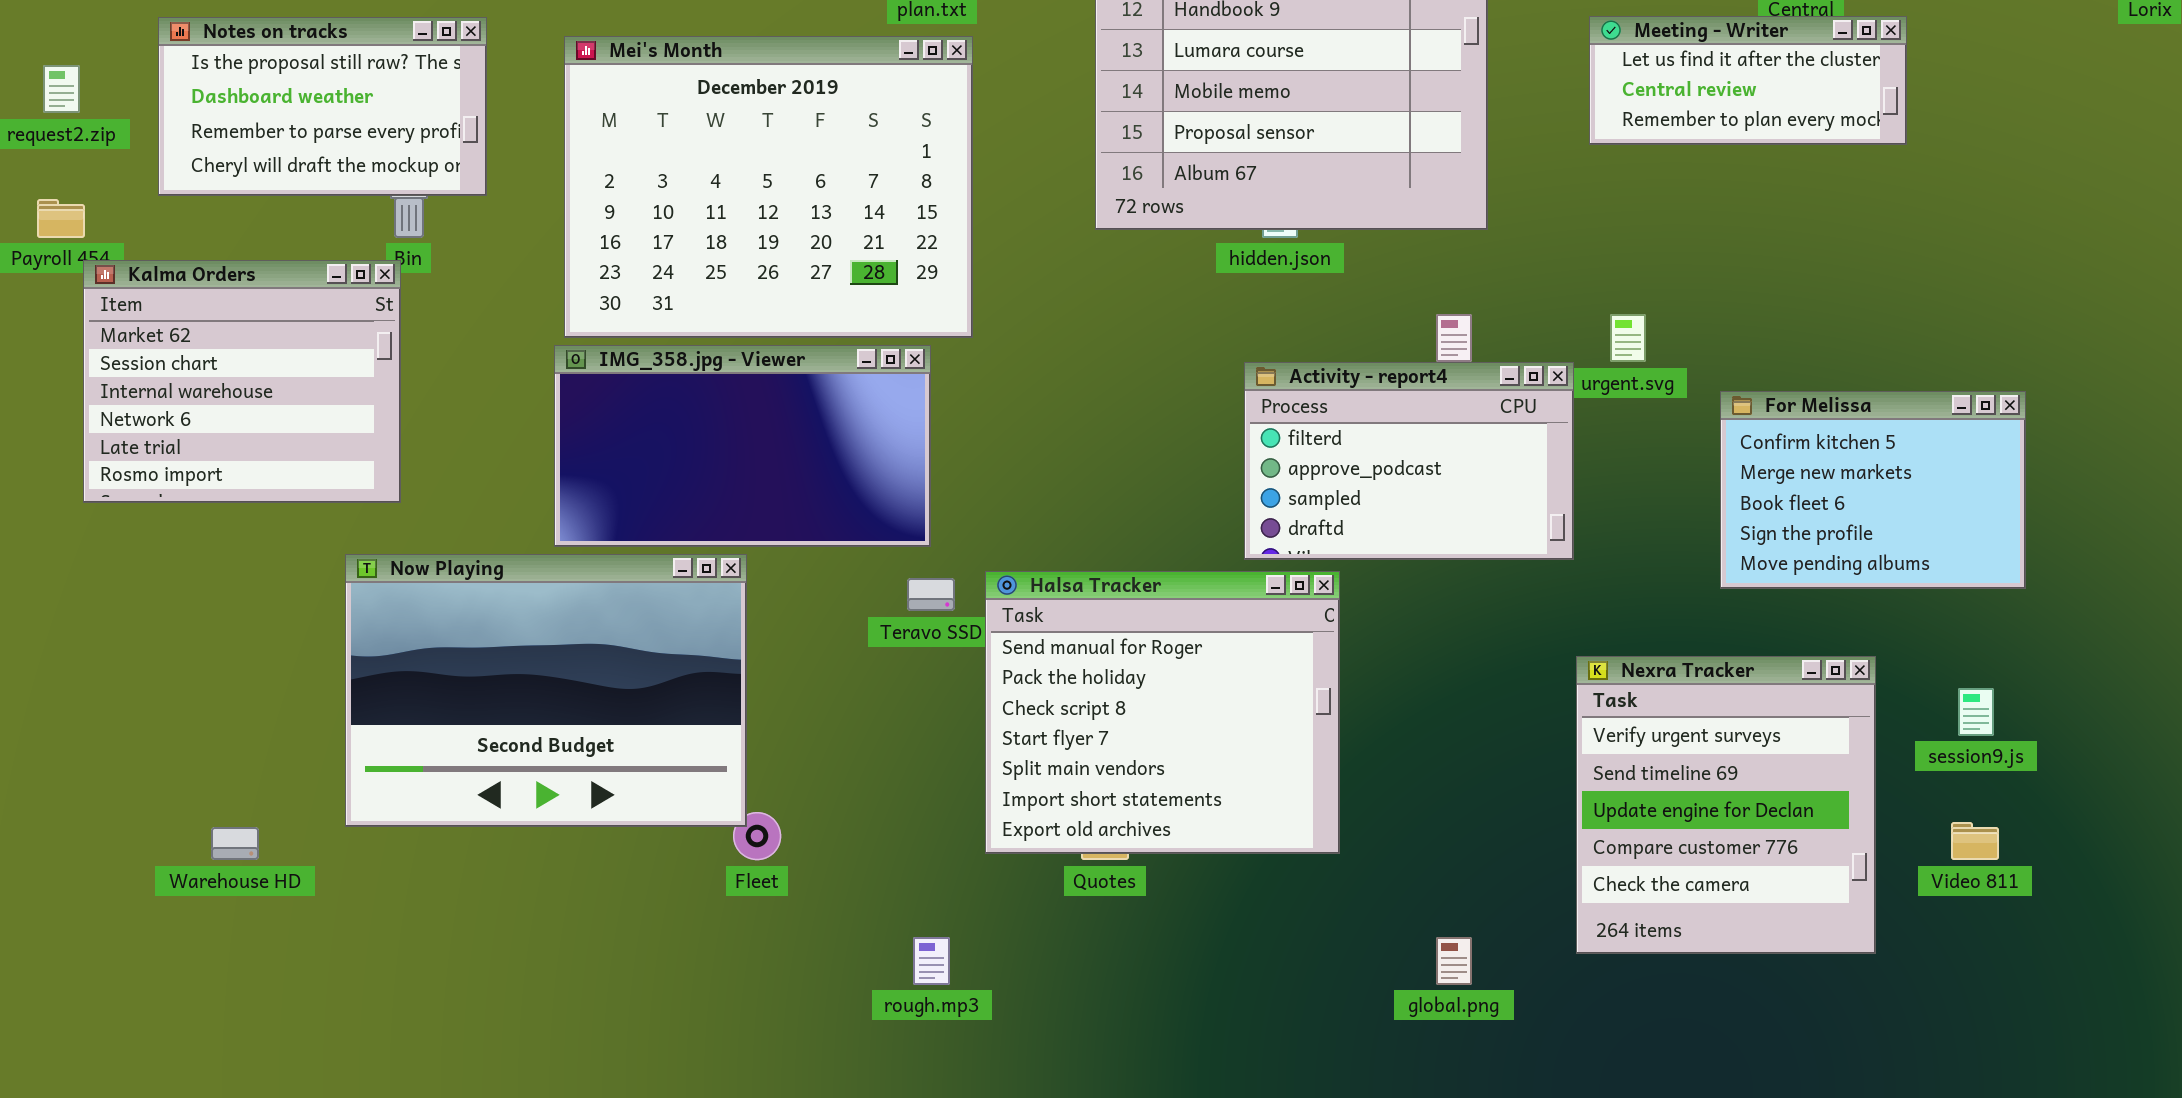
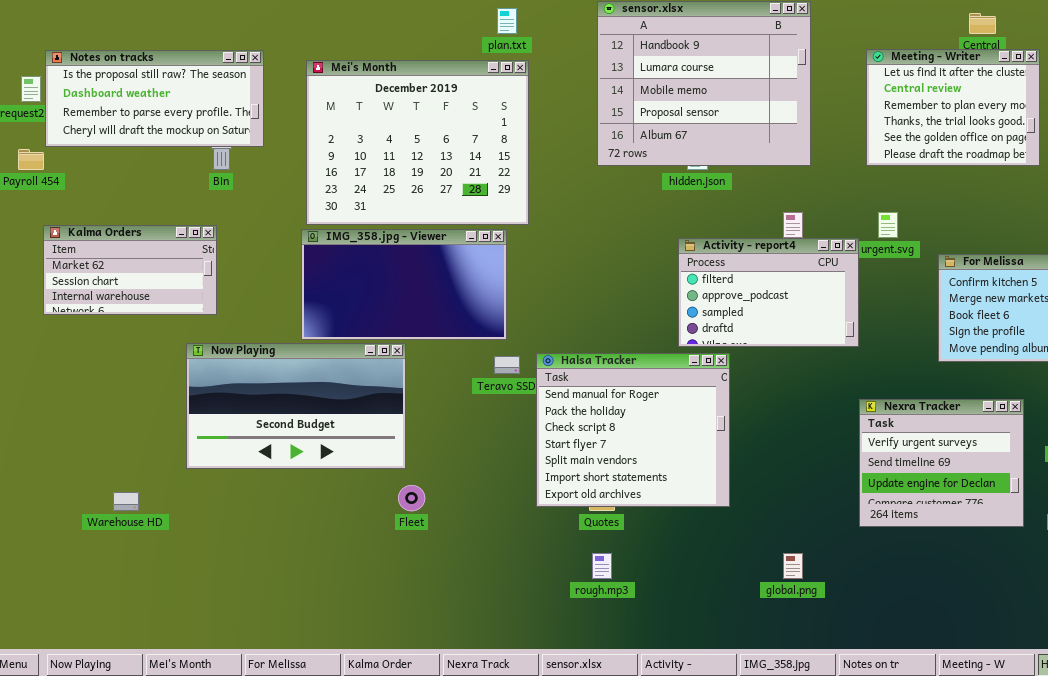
Meeting - Writer: [1589,16,1907,145] -> [866,49,1040,166], resized
Notes on tracks: [158,17,487,196] -> [45,50,264,147], resized
Kalma Orders: [83,260,401,503] -> [43,225,217,315], resized
Now Playing: [345,554,747,827] -> [186,343,406,469], resized
Nexra Tracker: [1576,656,1876,954] -> [859,399,1024,527], resized
rough.mp3: [913,937,950,985] -> [592,553,612,579], moved

